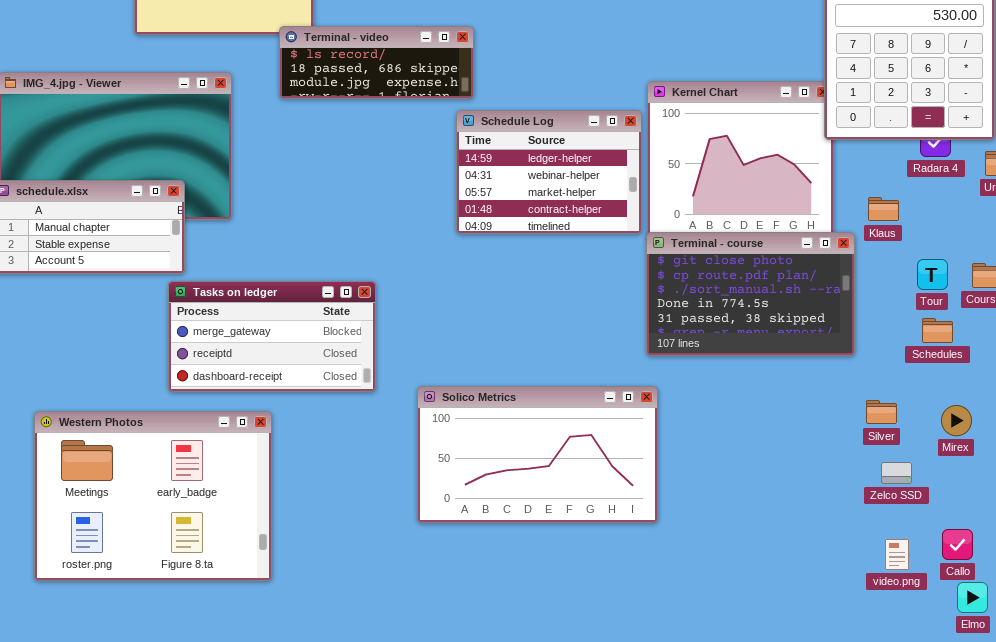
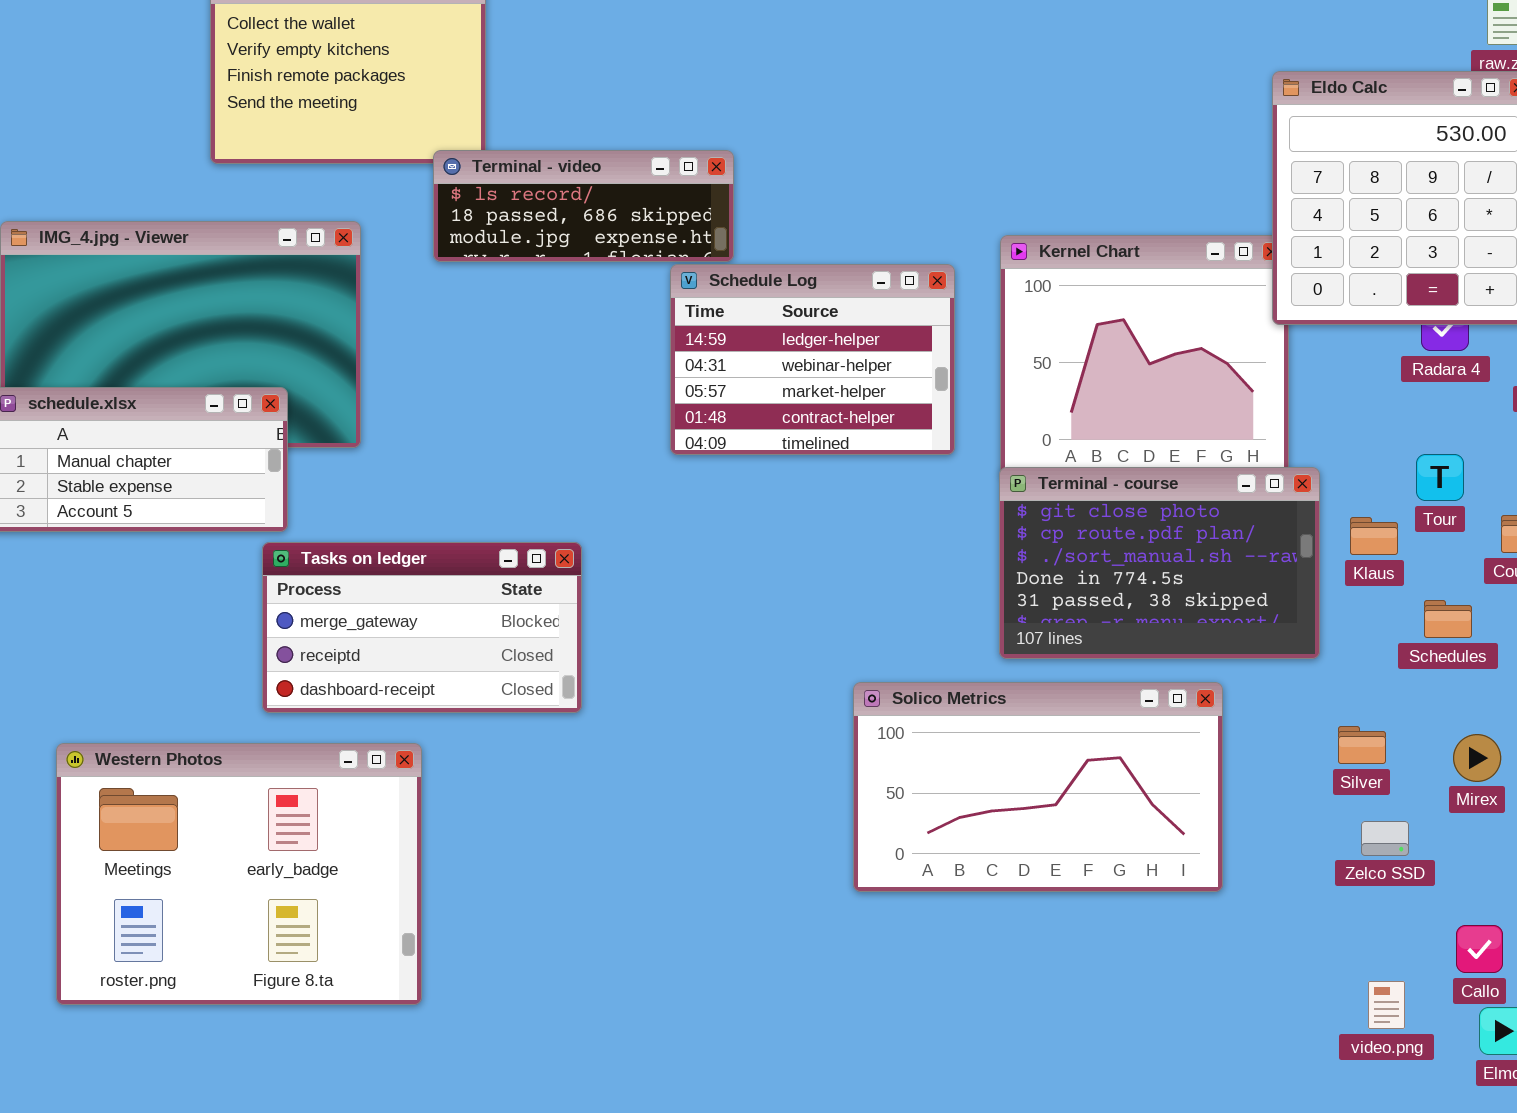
Schedule Log: [456,110,642,234] -> [670,264,955,455], moved
Klaus: [868,197,899,221] -> [1350,517,1398,555], moved
Tour: [917,259,948,290] -> [1416,454,1464,501], moved
Solico Metrics: [417,386,658,523] -> [853,682,1223,892], moved
video.png: [885,539,909,570] -> [1368,981,1405,1029], moved

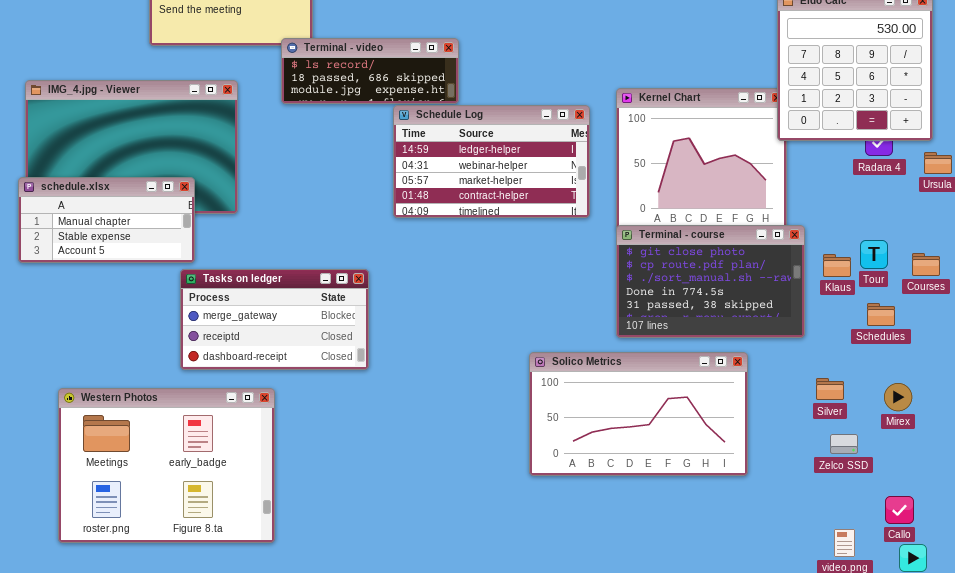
Schedule Log: [670,264,955,455] -> [393,105,590,218], resized
Tour: [1416,454,1464,501] -> [860,240,888,269], moved

